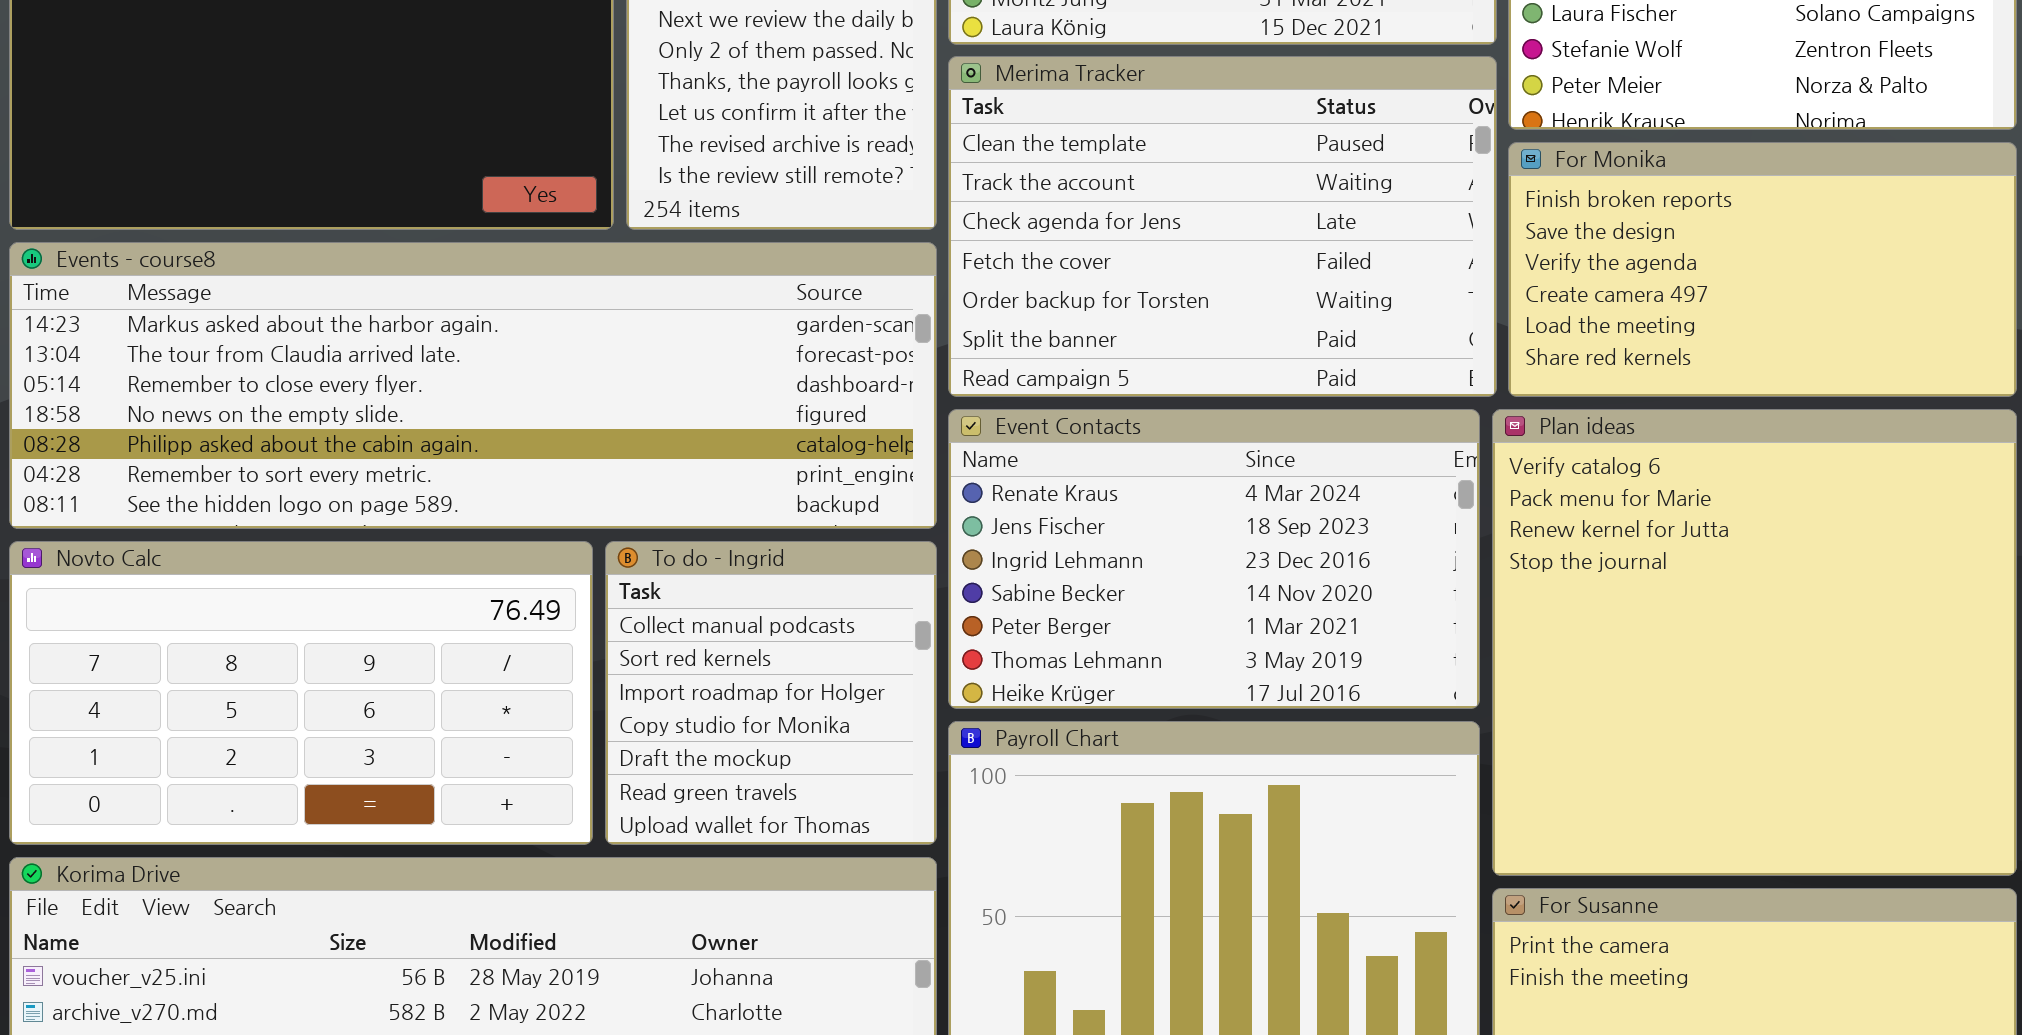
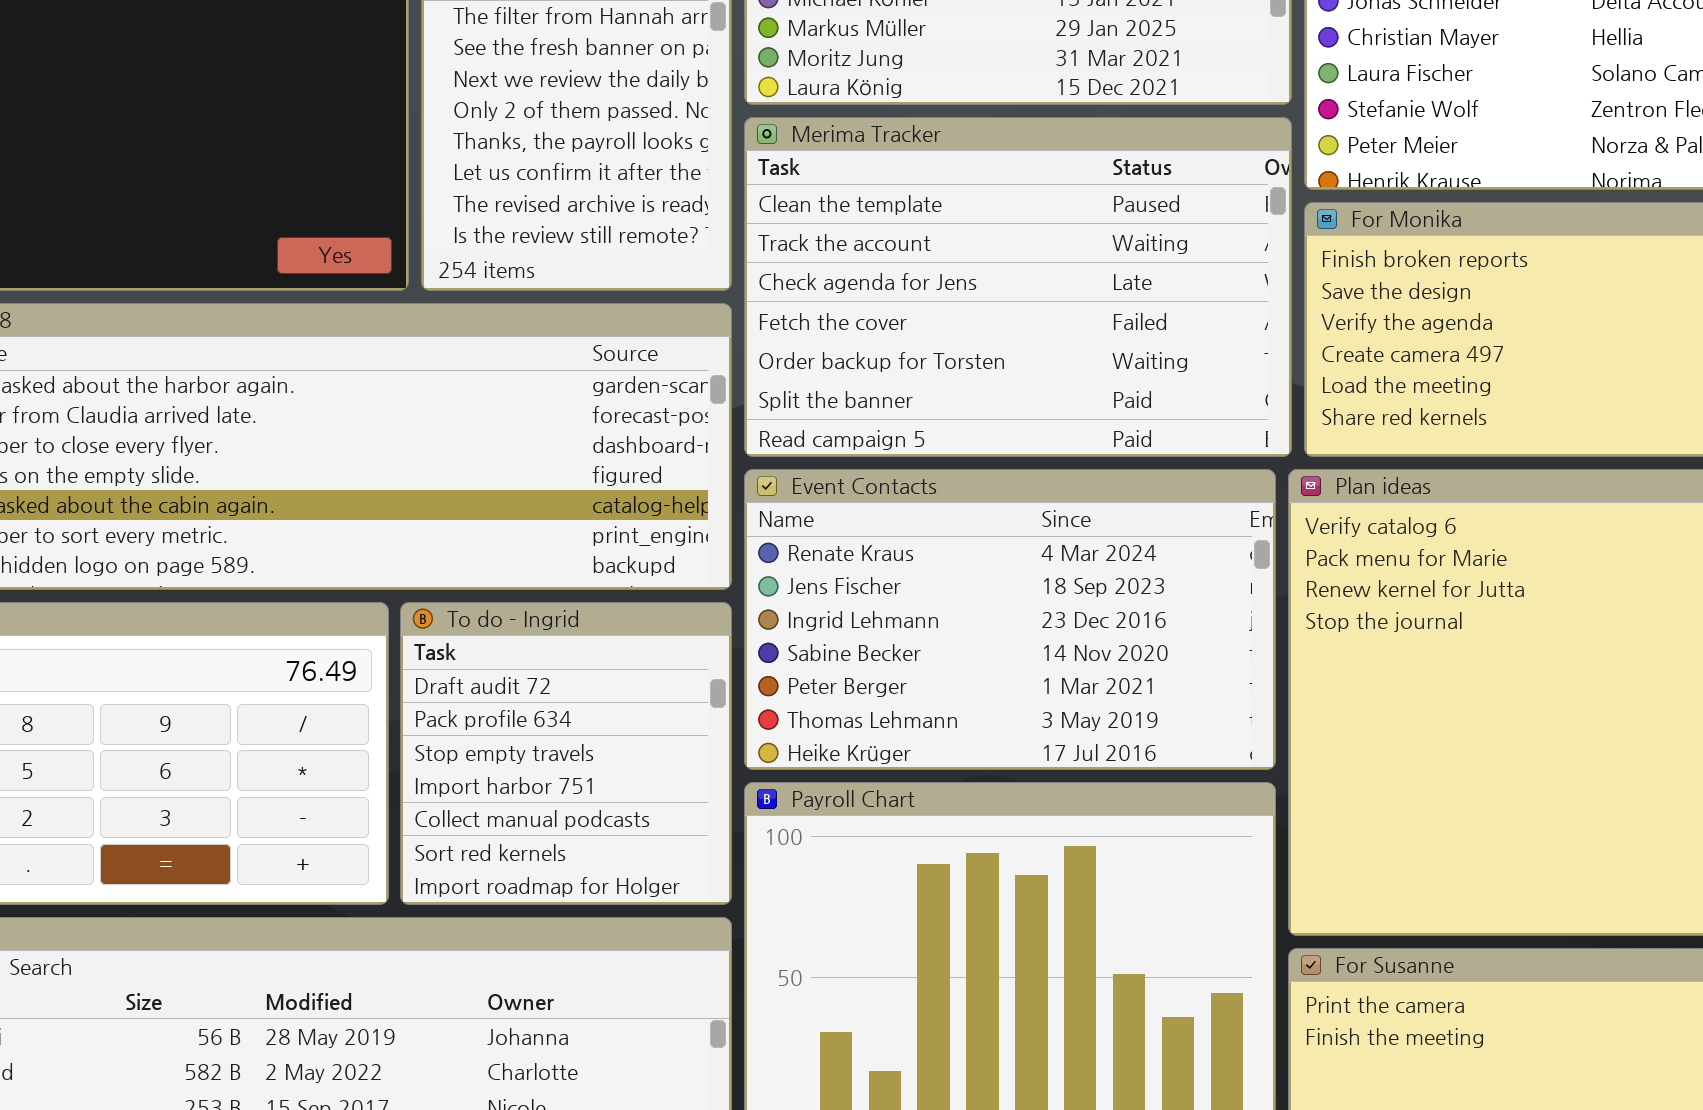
To do - Ingrid: [605,541,937,845] -> [400,602,732,905], scrolled up 4 rows

